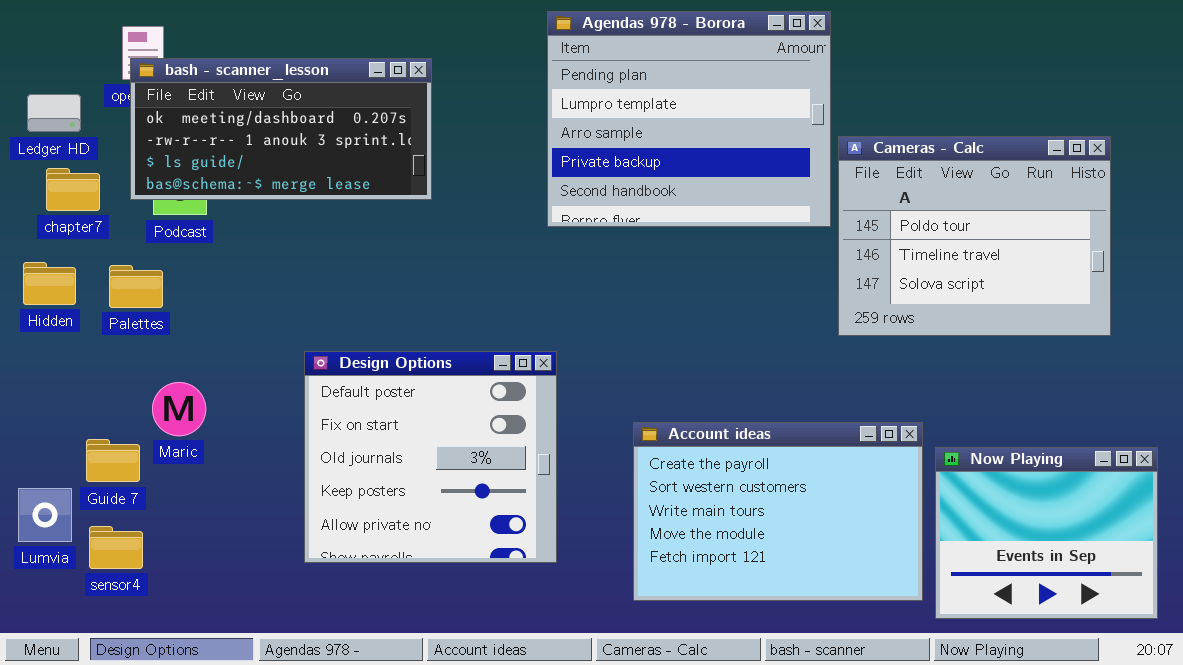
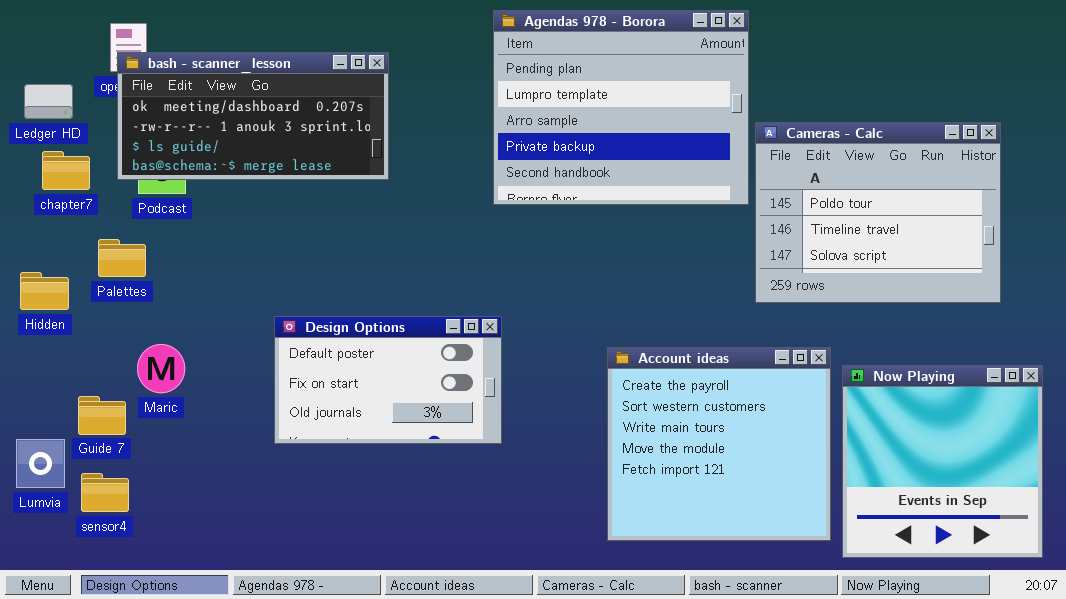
Hidden: [23,262,76,305] -> [20,272,69,310], moved
Design Options: [304,351,557,563] -> [274,316,502,444], resized
Account ideas: [633,422,923,601] -> [607,347,831,541], resized
Now Playing: [935,447,1158,619] -> [842,365,1043,558], resized

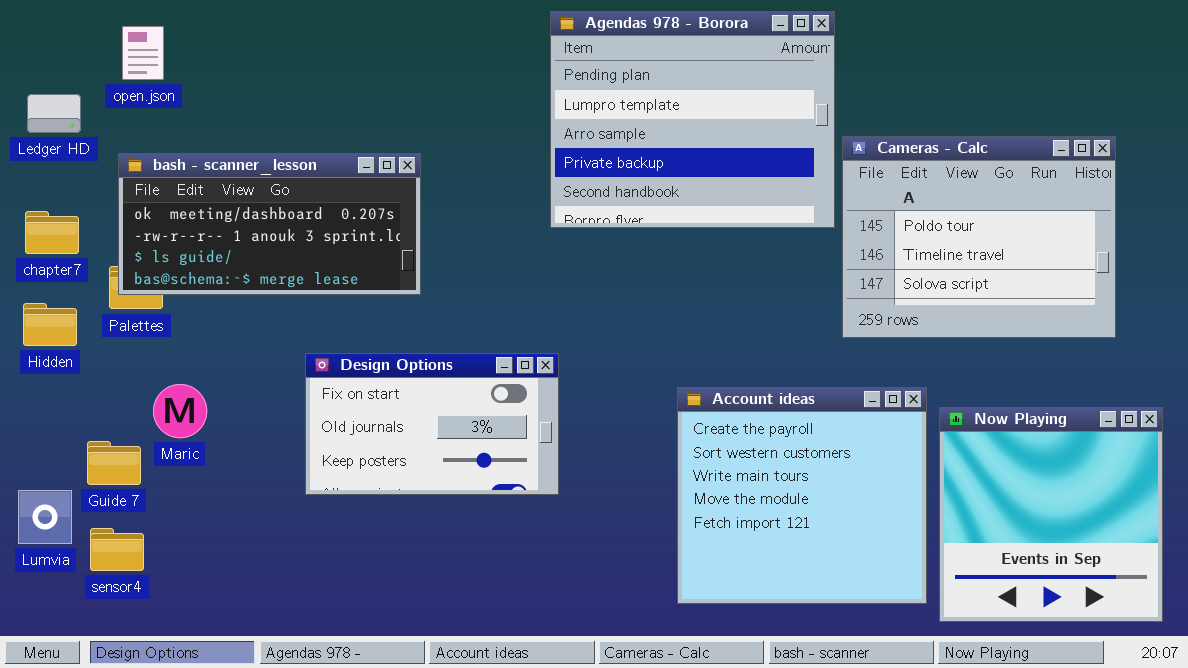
bash - scanner_lesson: [117,52,389,180] -> [118,153,421,295], moved
chapter7: [42,151,90,190] -> [25,211,79,254], moved
Design Options: [274,316,502,444] -> [305,353,559,495], scrolled down 1 row

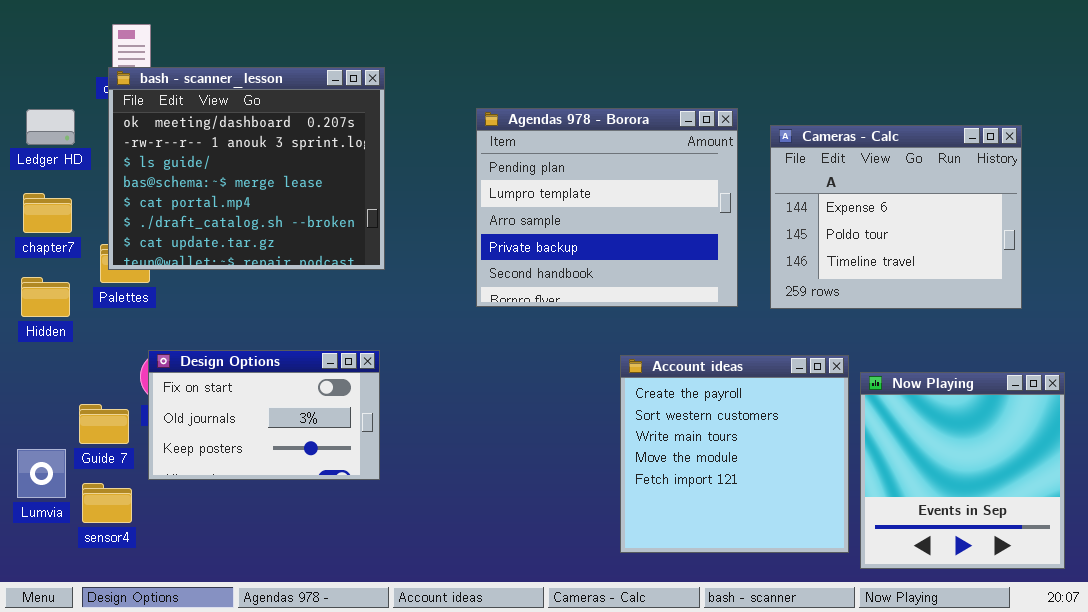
Agendas 978 - Borora: [550,11,835,228] -> [476,108,738,307], moved
Ledger HD: [27,94,81,133] -> [26,109,75,145], moved
Cameras - Calc: [842,136,1116,338] -> [770,125,1022,309], scrolled up 1 row
bash - scanner_lesson: [118,153,421,295] -> [108,67,385,270], resized
Design Options: [305,353,559,495] -> [148,350,380,480], moved

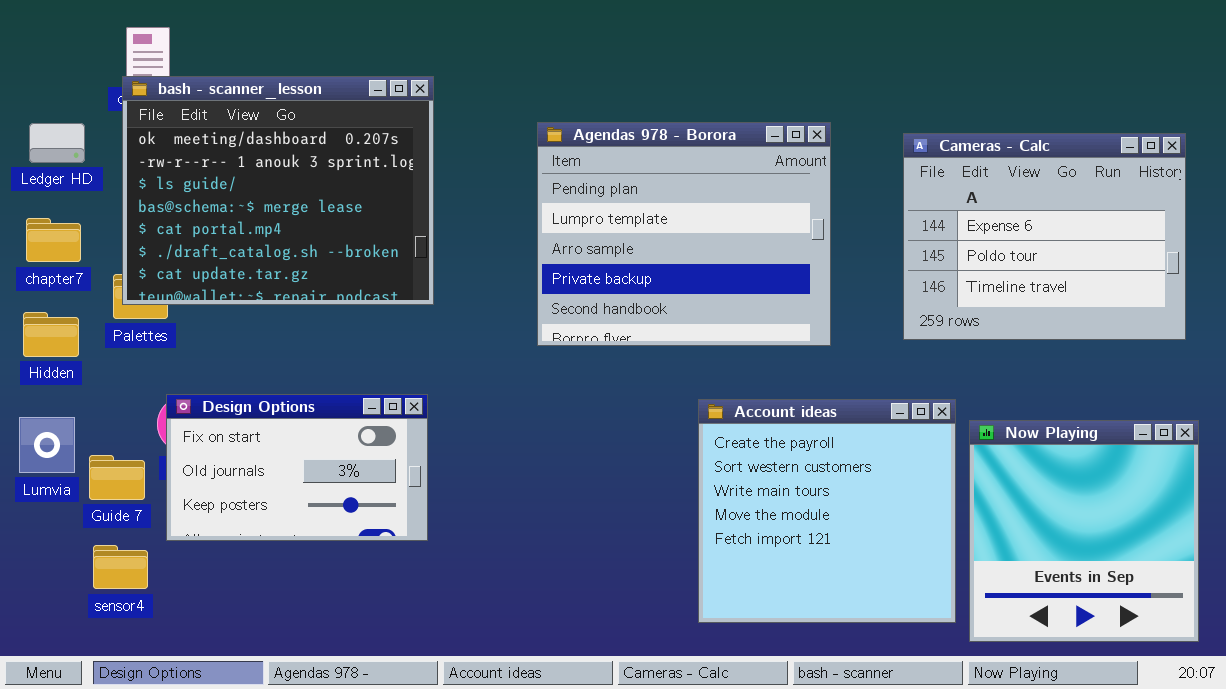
Cameras - Calc: [770,125,1022,309] -> [903,133,1186,340], moved
Lumvia: [17,449,66,498] -> [19,417,75,473], moved

